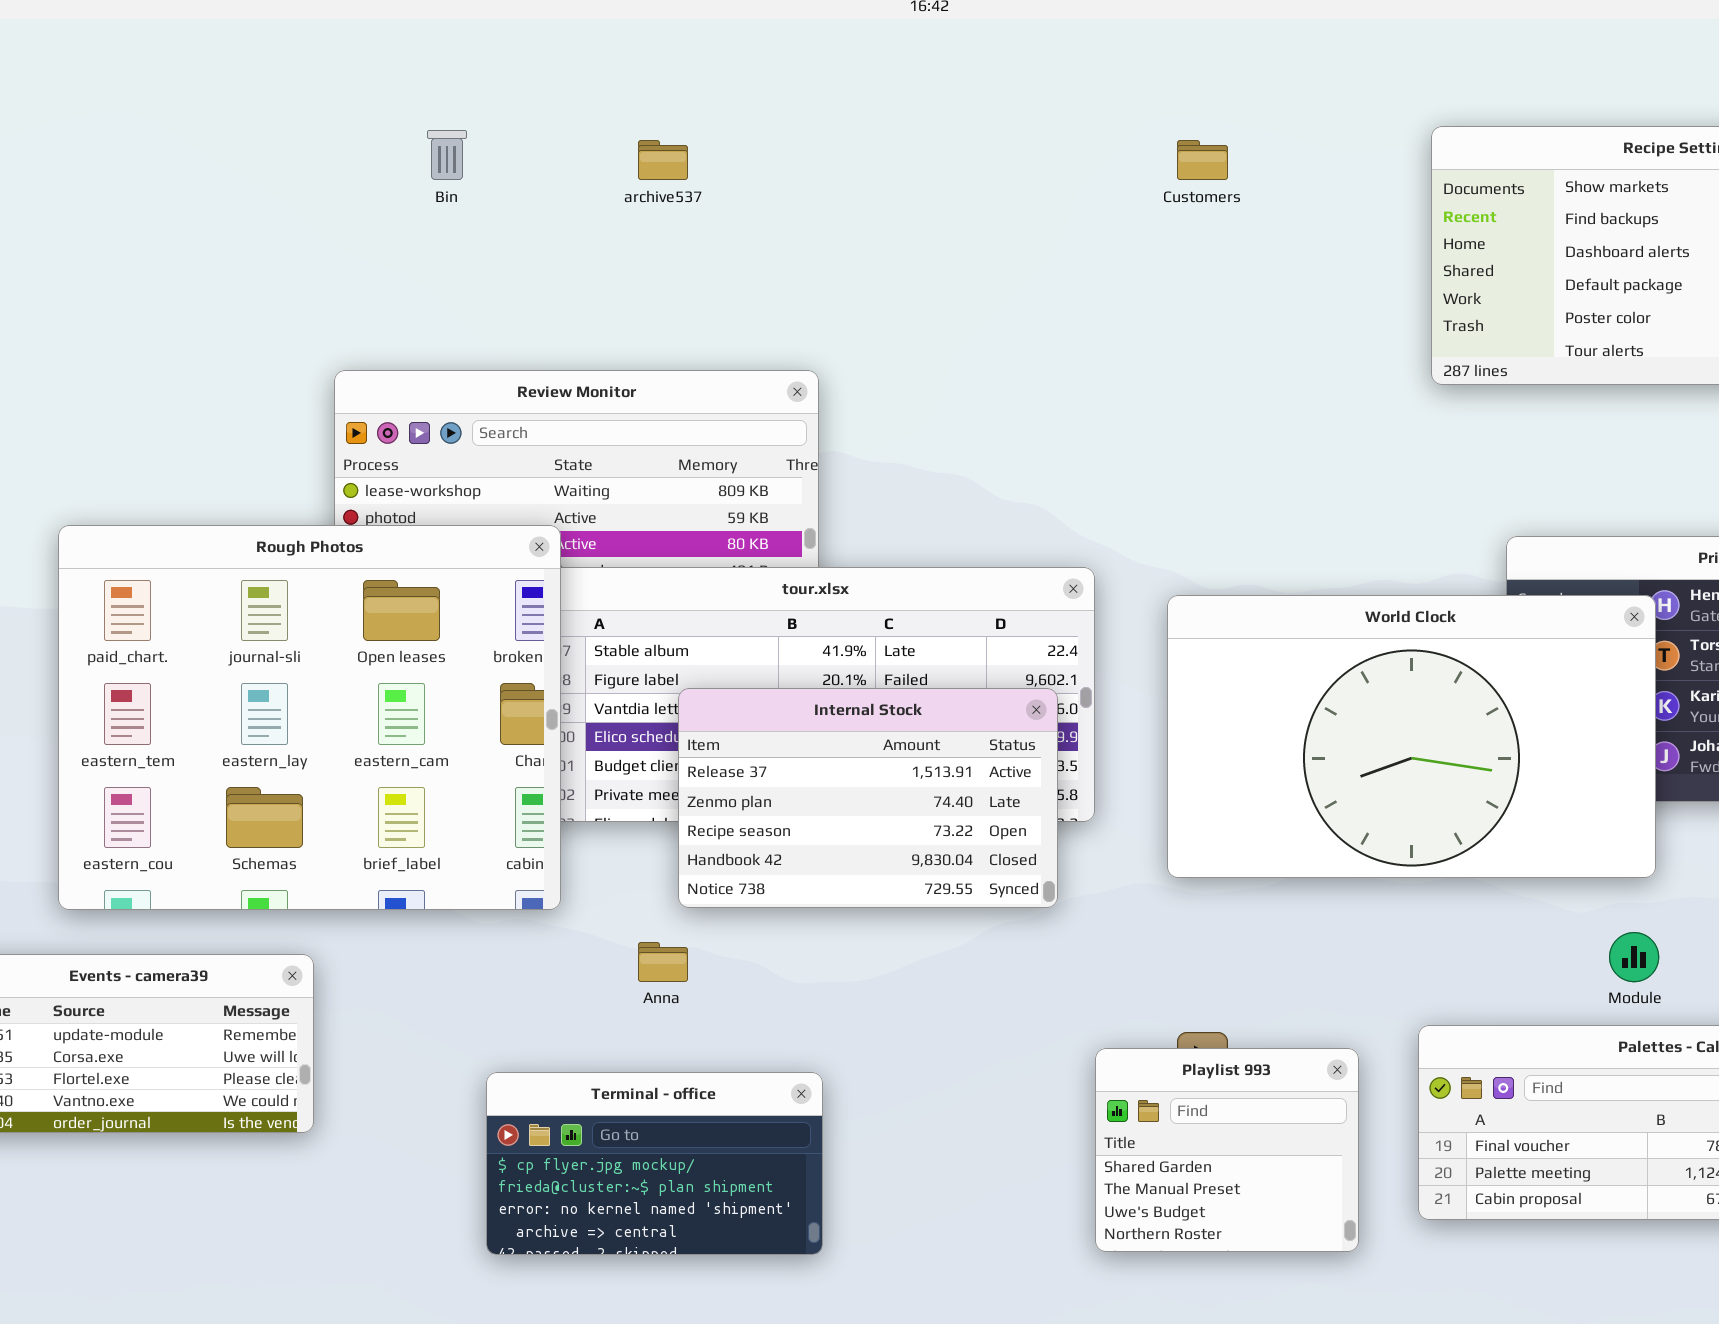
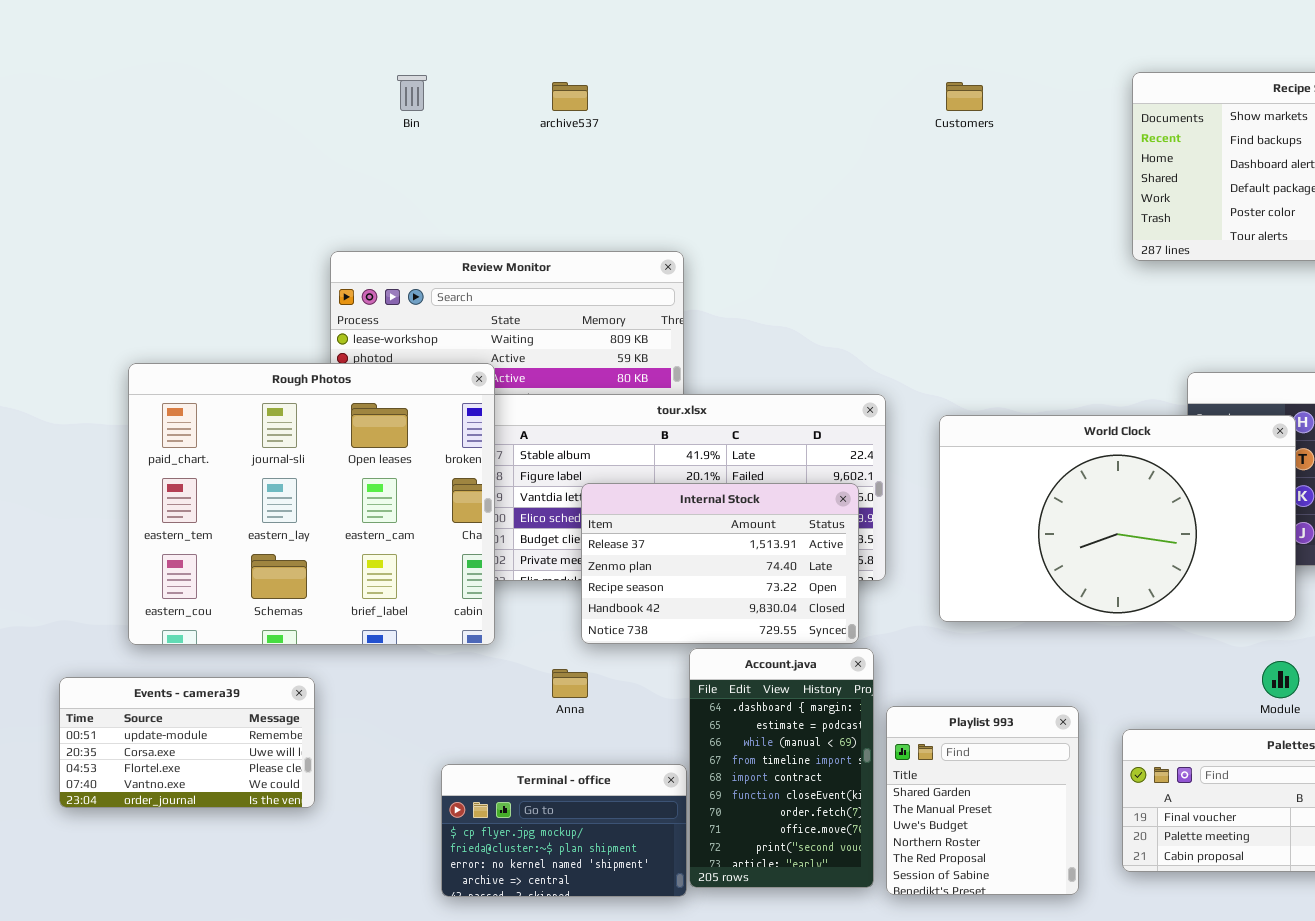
Account.java: none -> [689,648,874,888], opened
Playlist 993: [1095,1048,1359,1252] -> [886,706,1079,895], resized

